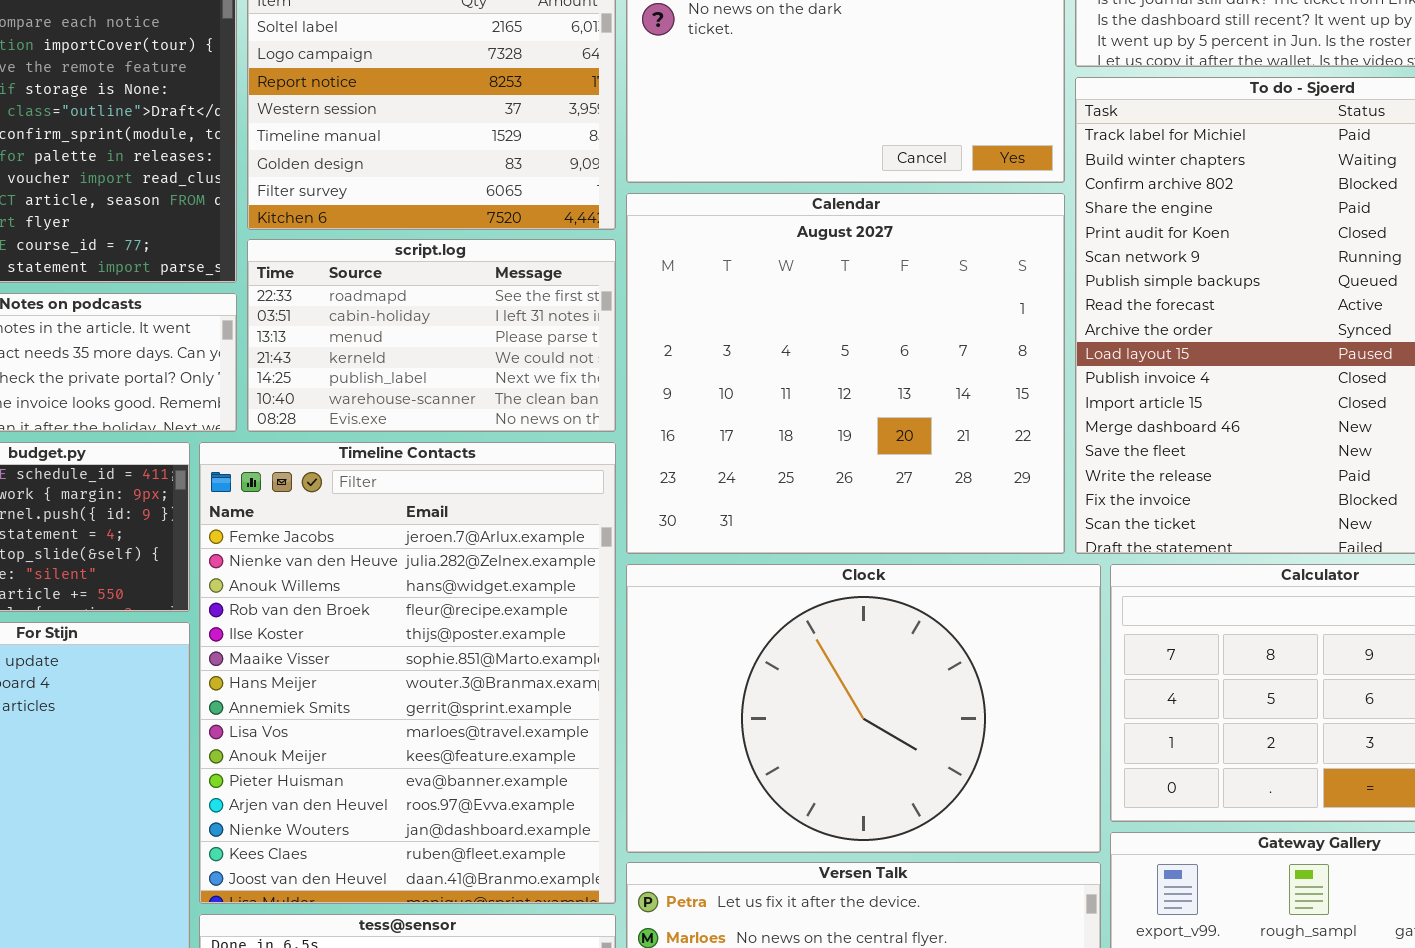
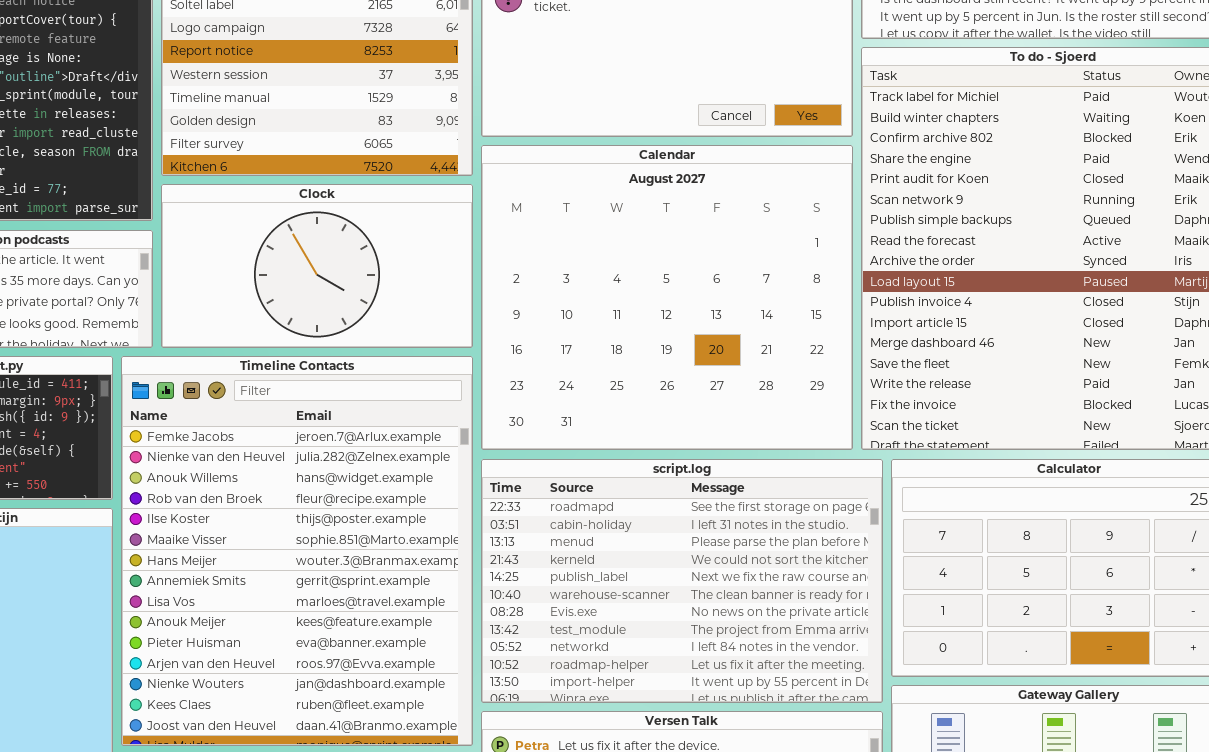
script.log: [247,239,616,432] -> [481,459,883,703], moved, resized
Clock: [626,564,1101,853] -> [161,184,473,348], moved, resized

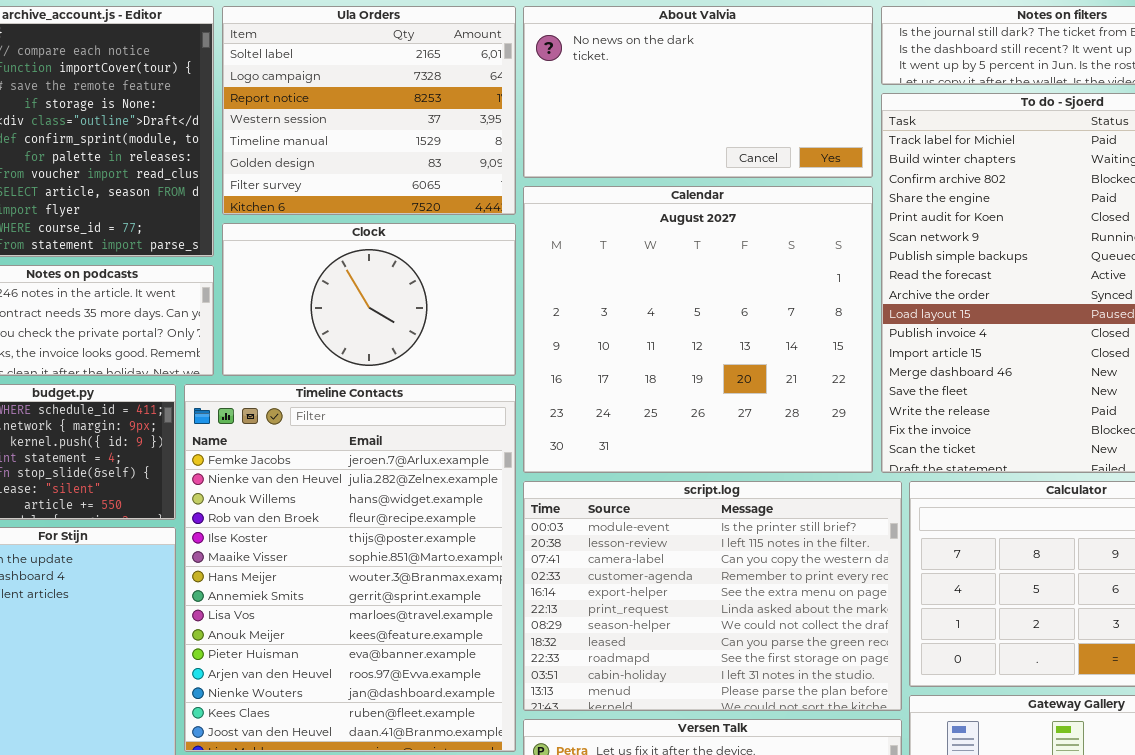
script.log: [481,459,883,703] -> [523,481,902,711], scrolled up 8 rows

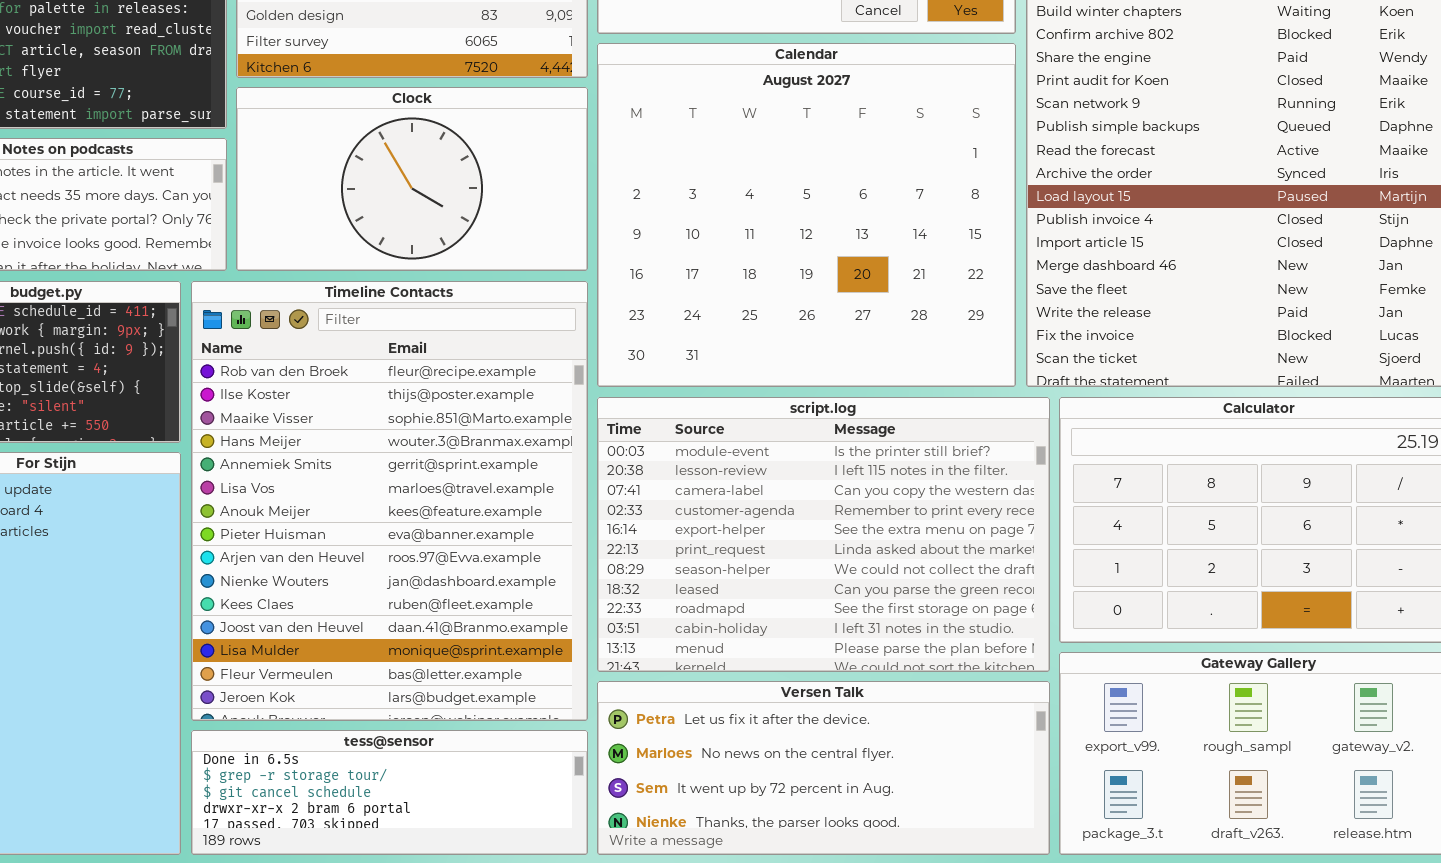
Timeline Contacts: [184,384,516,752] -> [191,281,588,721], scrolled down 3 rows

